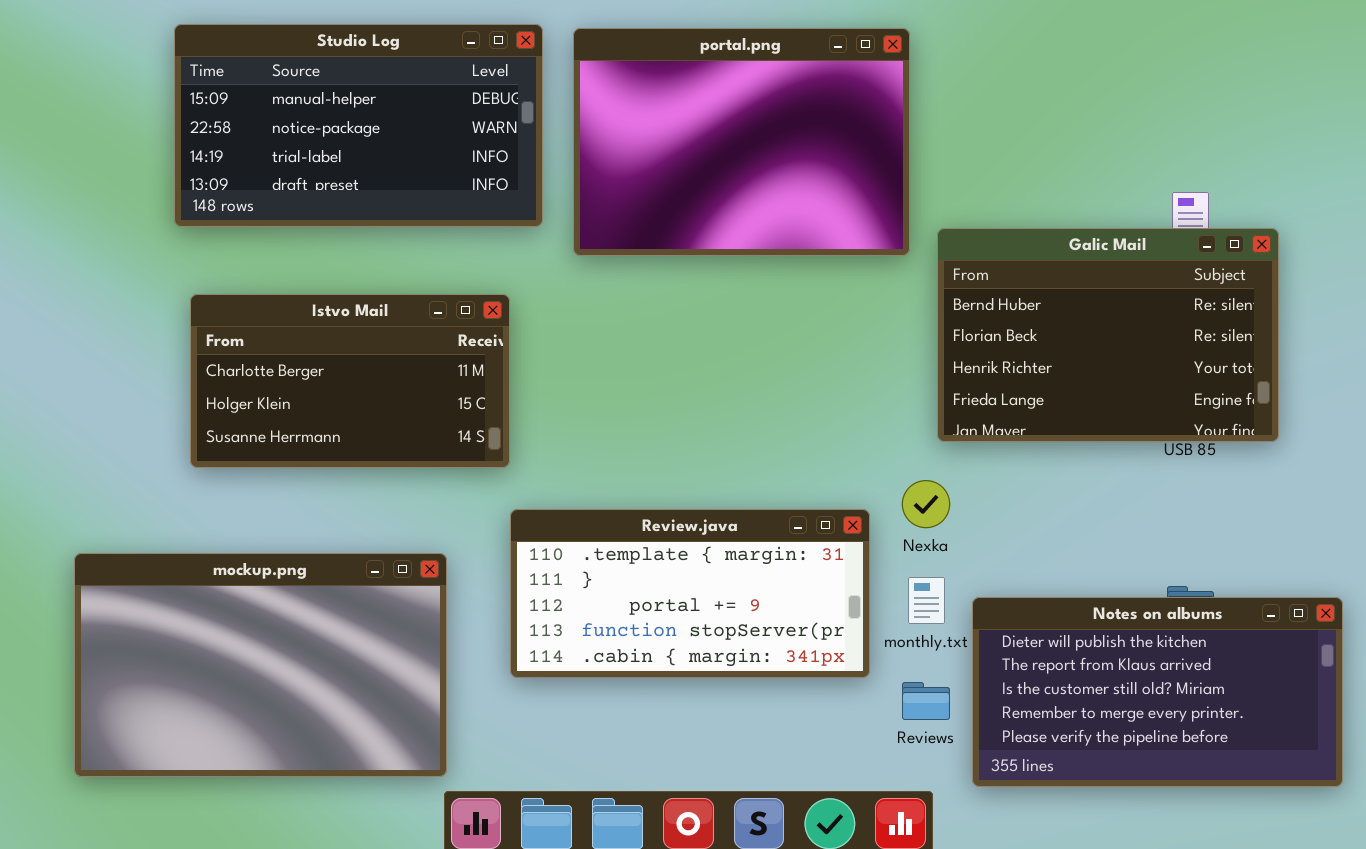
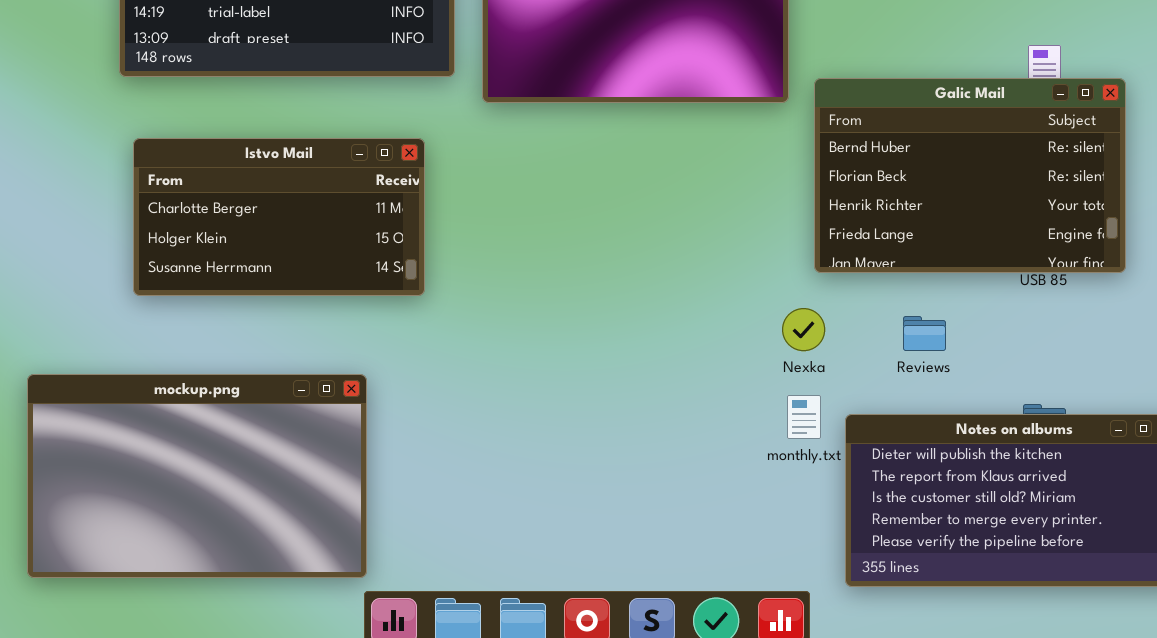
Review.java: [510,509,870,678] -> none, closed
Reviews: [902,682,950,720] -> [903,316,946,351], moved

